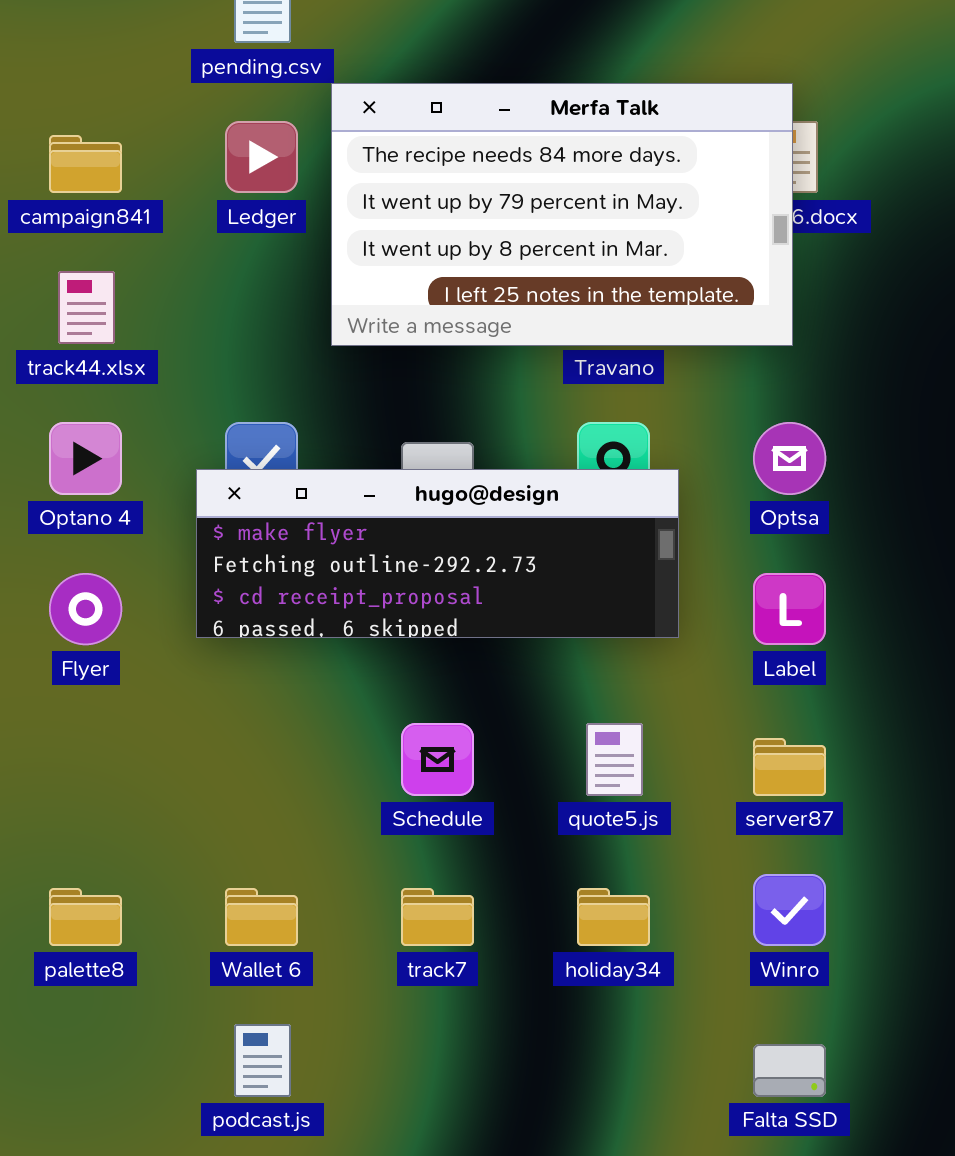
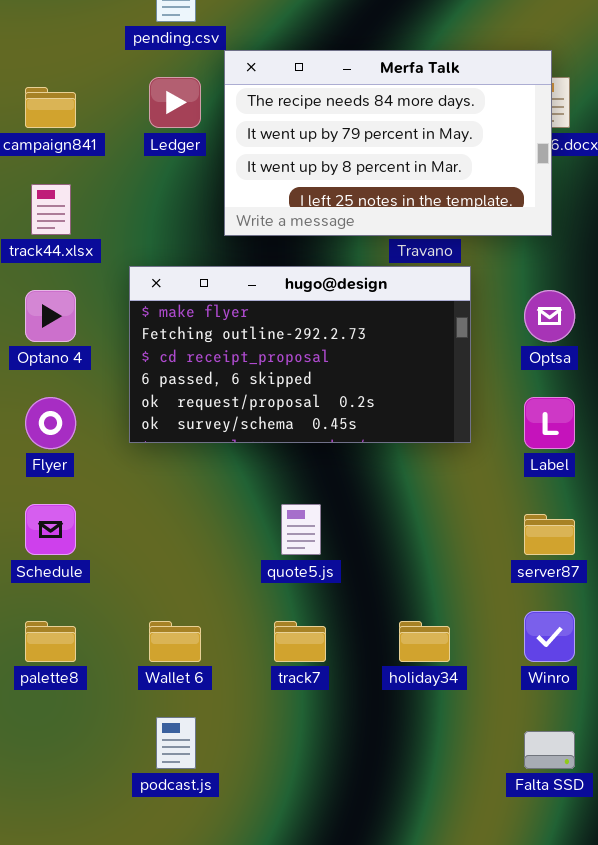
hugo@design: [196,469,679,638] -> [129,266,471,443], resized
Schedule: [401,723,474,796] -> [25,504,76,555], moved
quote5.js: [586,723,643,796] -> [281,504,321,555], moved

